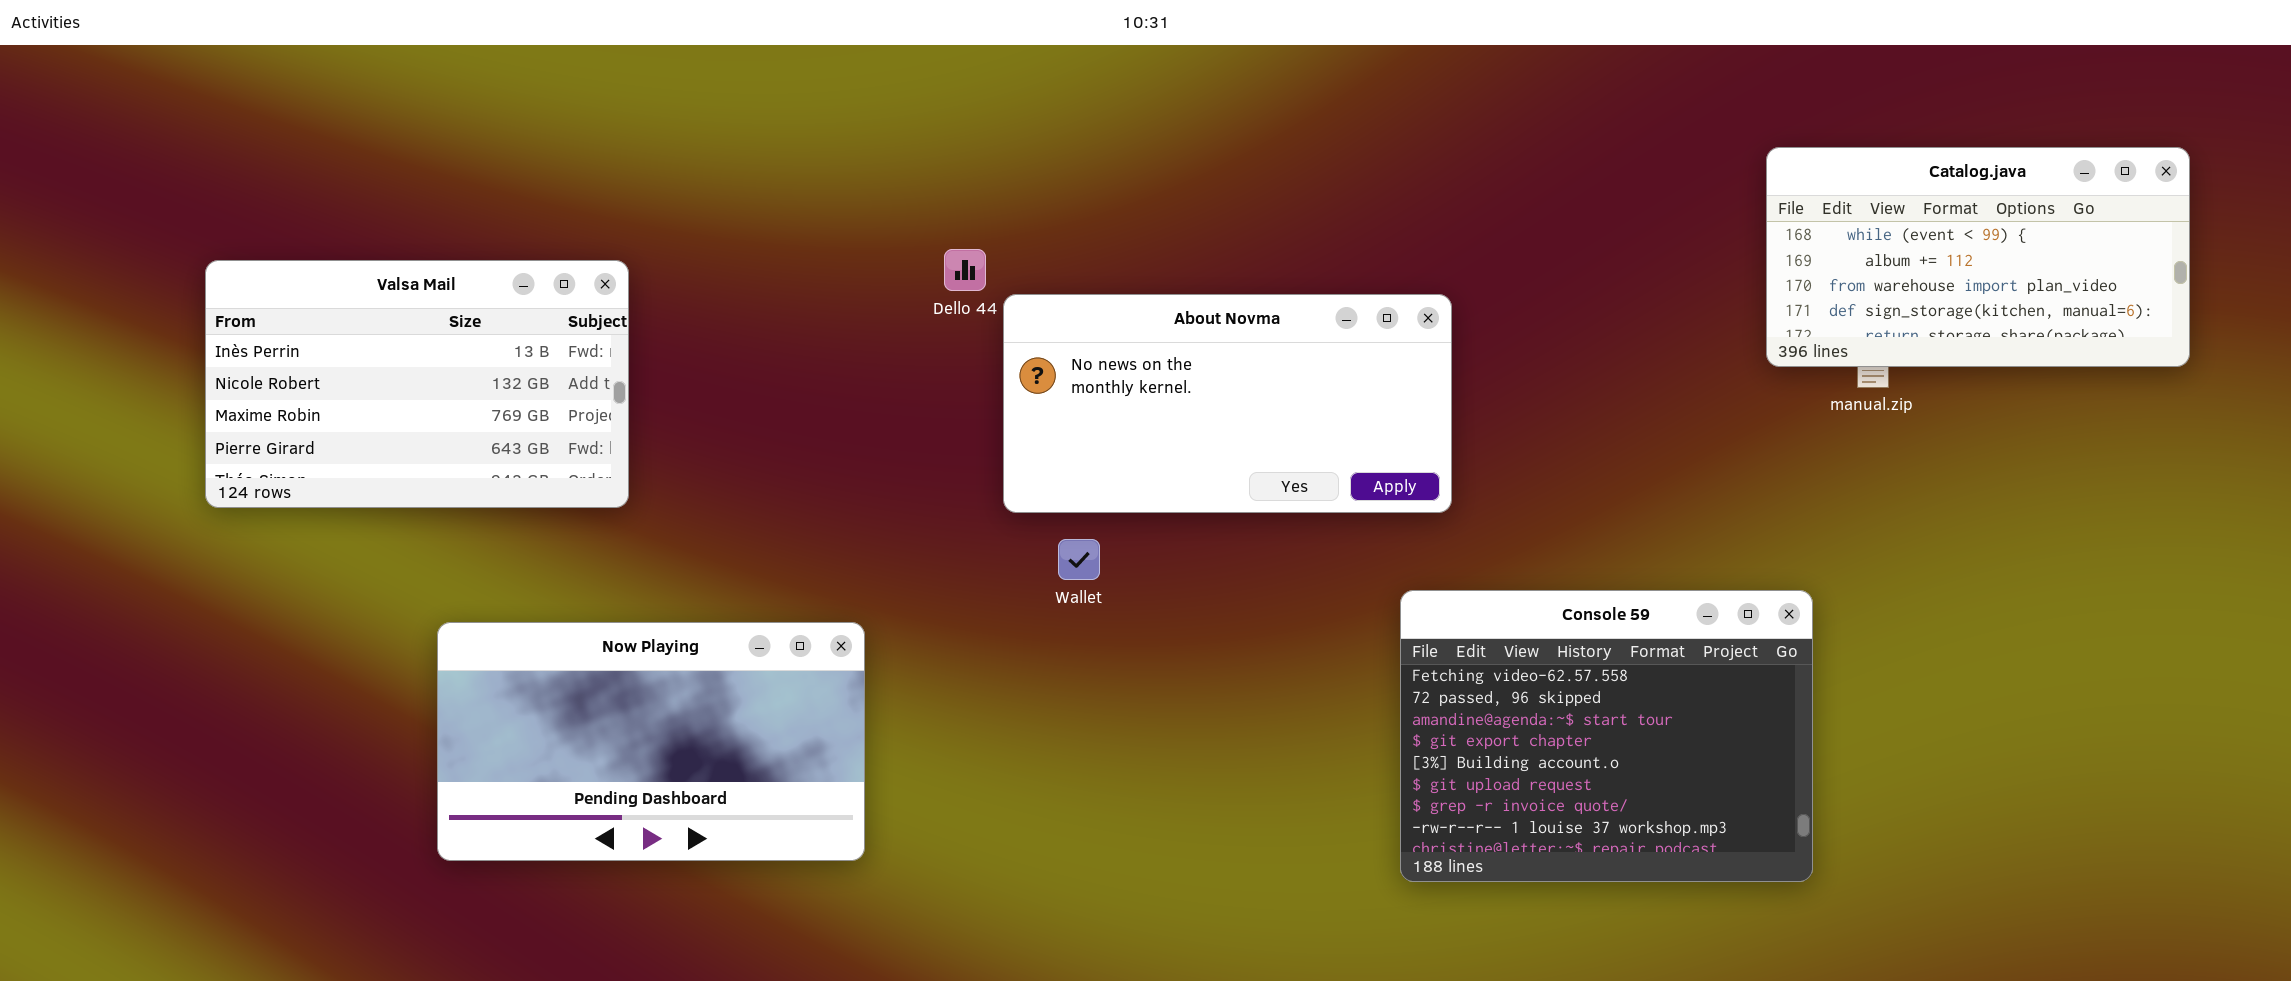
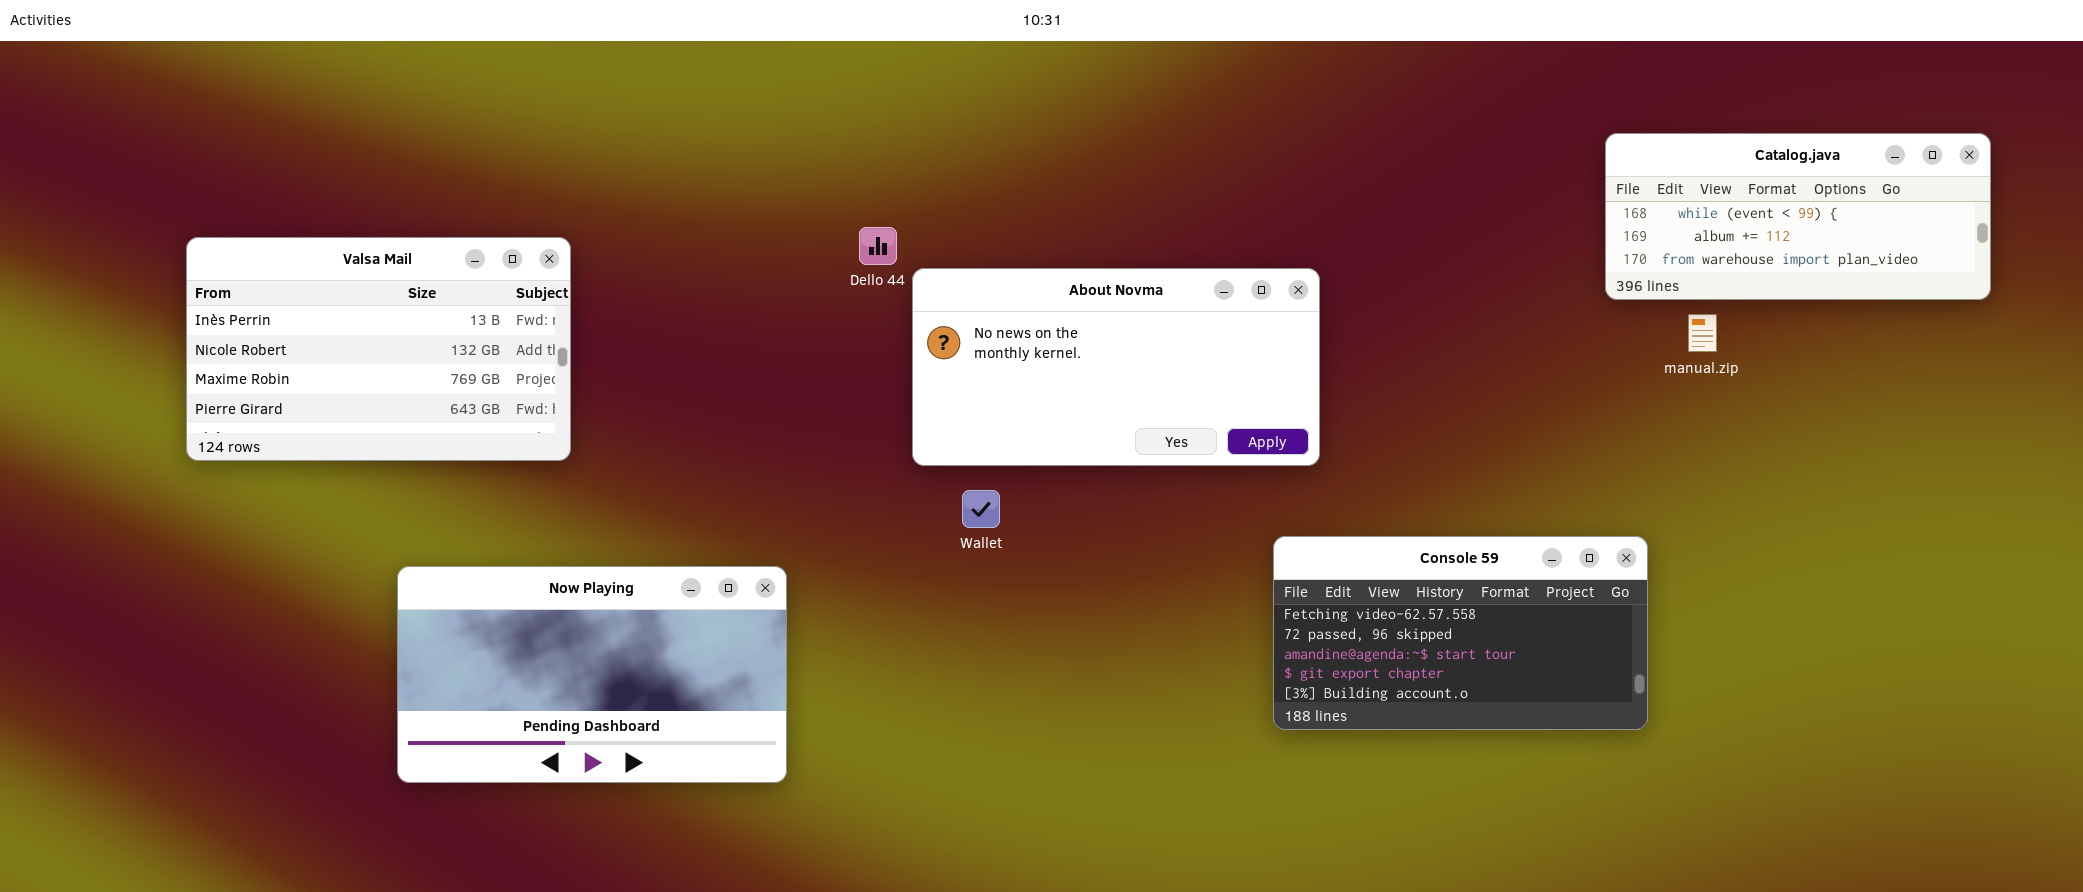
Catalog.java: [1766,147,2190,367] -> [1605,133,1991,300], resized
Console 59: [1400,590,1813,882] -> [1273,536,1648,730], resized

